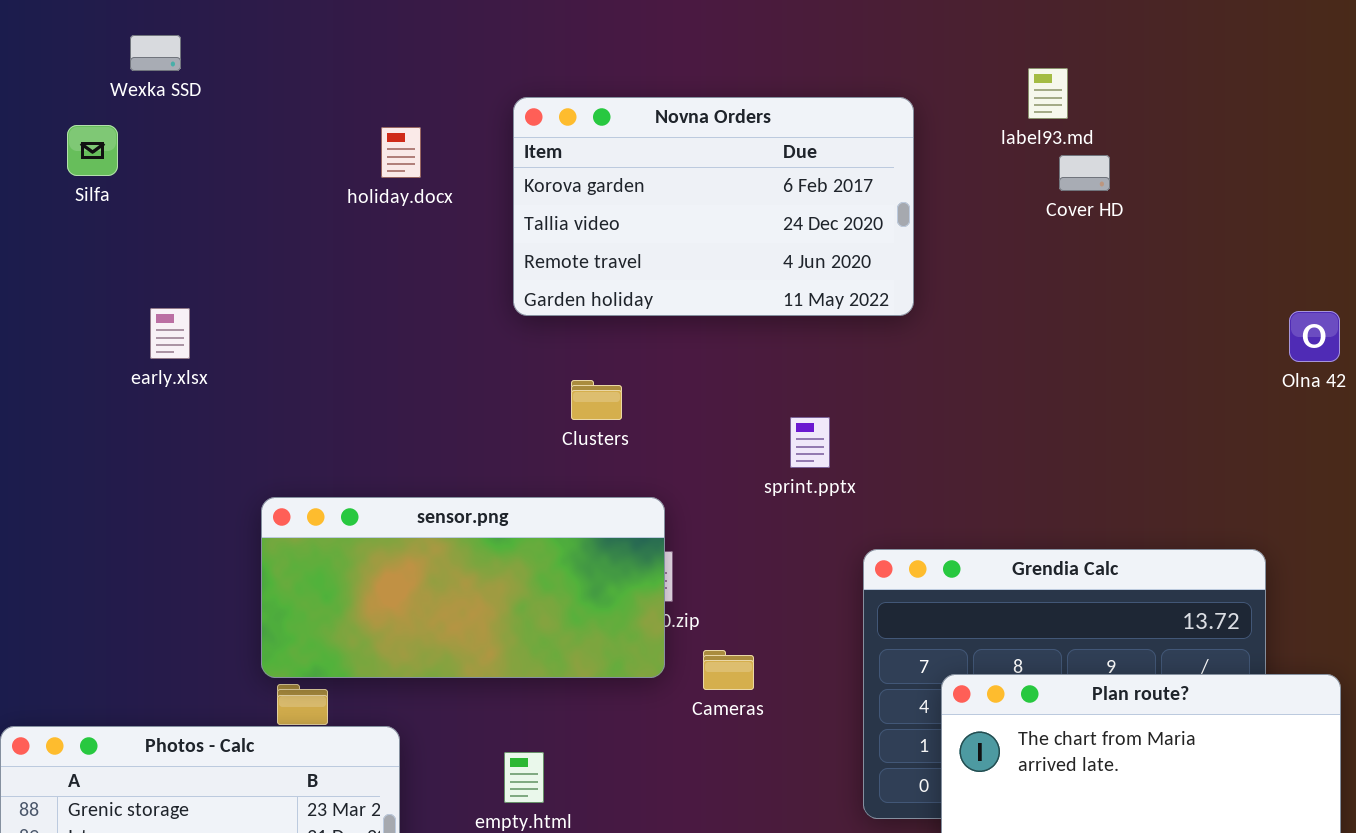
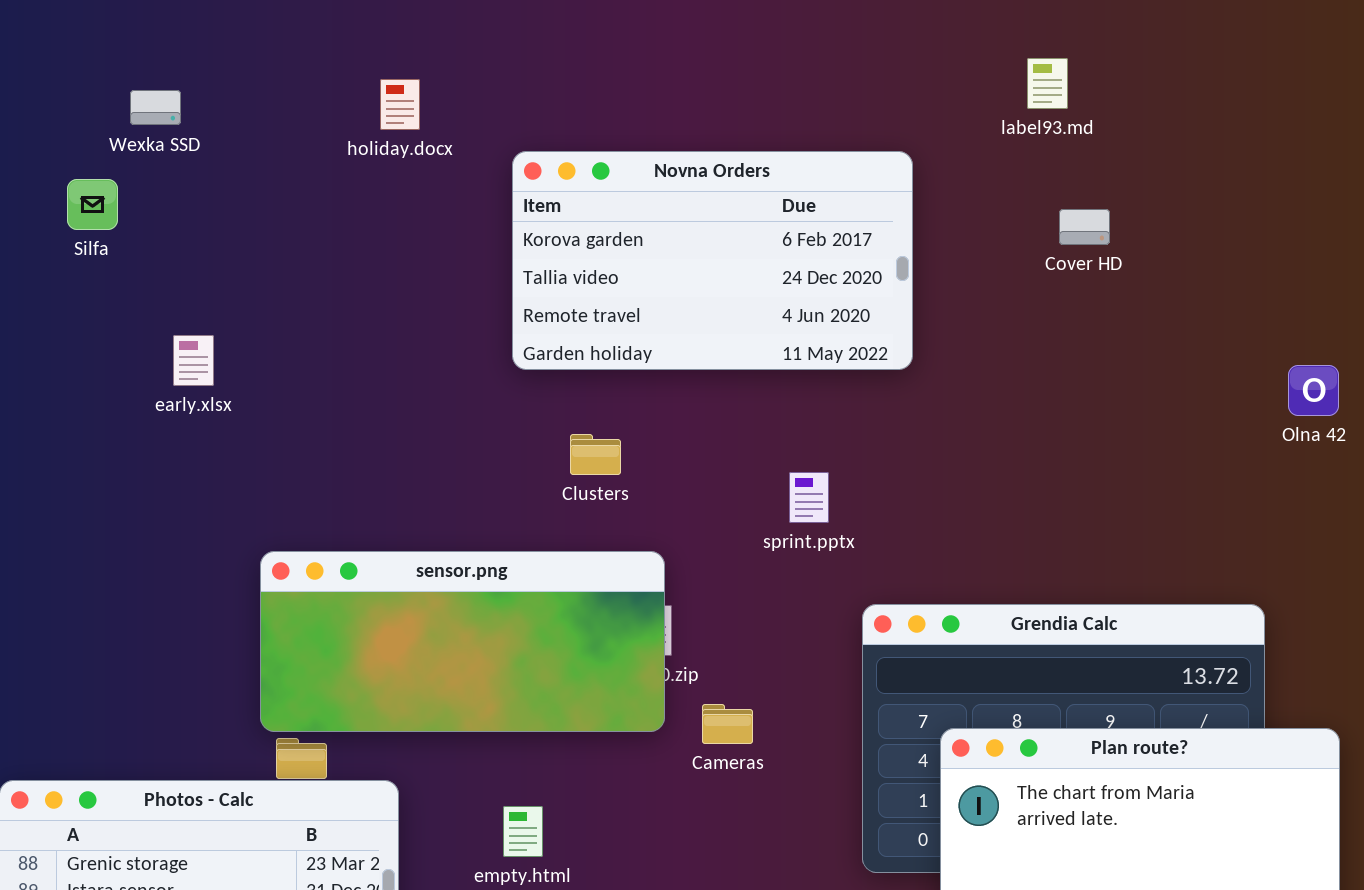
label93.md: [1028,68,1068,119] -> [1027,58,1068,109], moved
holiday.docx: [381,127,421,178] -> [380,79,420,130], moved
early.xlsx: [150,308,190,359] -> [173,335,214,386], moved

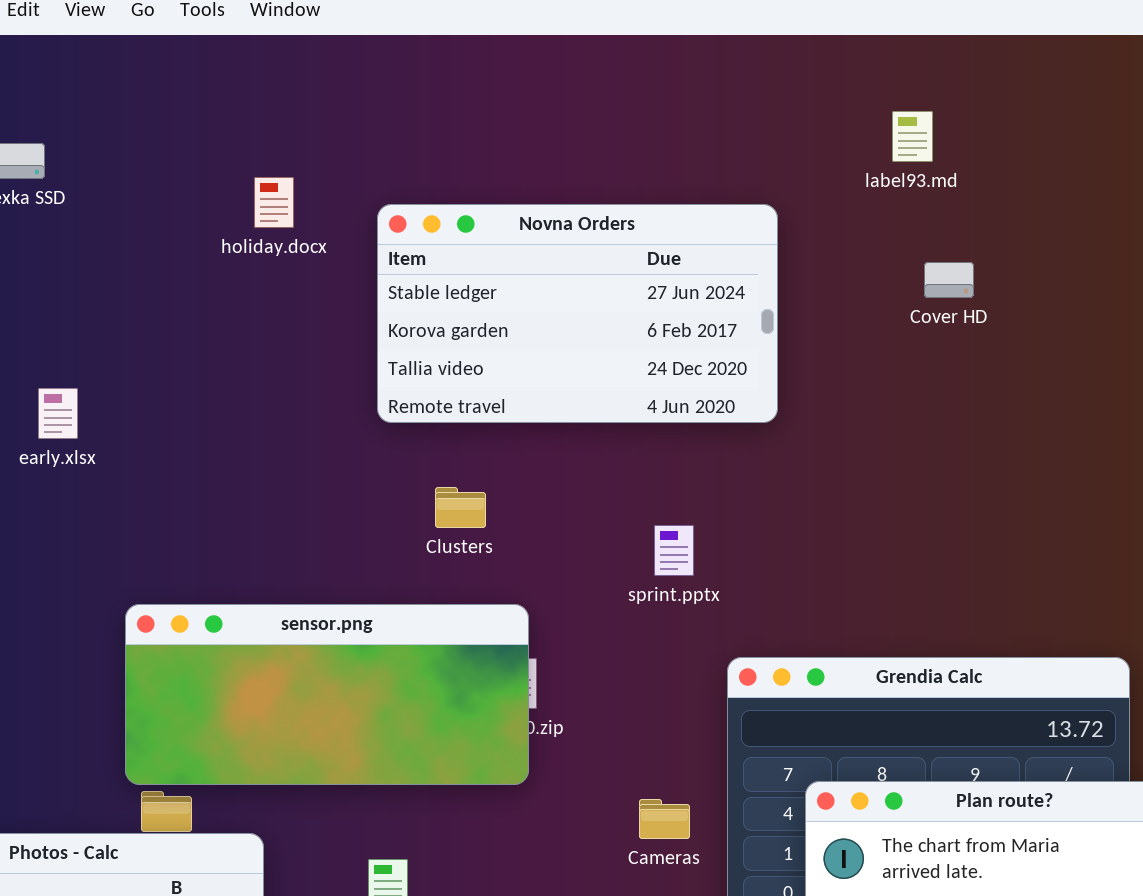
holiday.docx: [380,79,420,130] -> [254,177,294,228], moved
Novna Orders: [512,151,913,370] -> [377,204,778,423], scrolled up 1 row
Cameras: [702,704,753,744] -> [639,799,690,839], moved

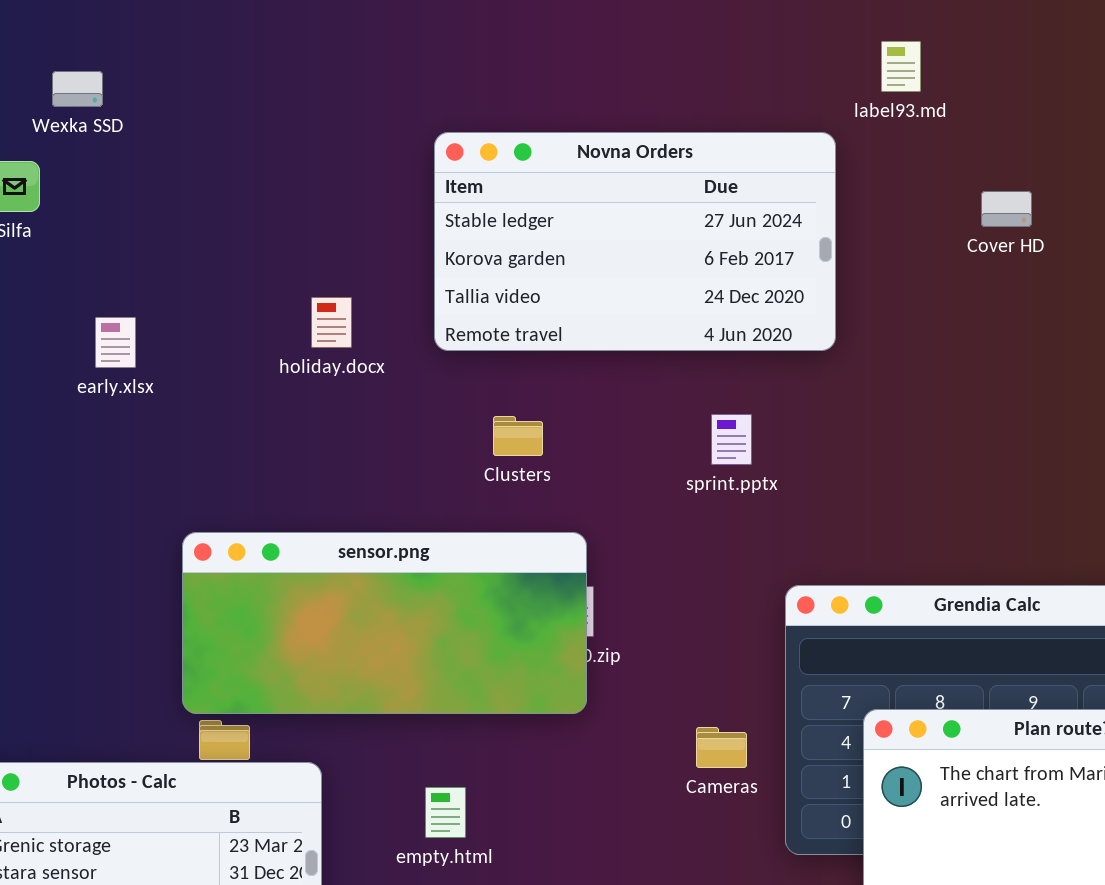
label93.md: [892,111,933,162] -> [881,41,921,92], moved
holiday.docx: [254,177,294,228] -> [311,297,352,348], moved
sprint.pptx: [654,525,694,576] -> [711,414,752,465], moved

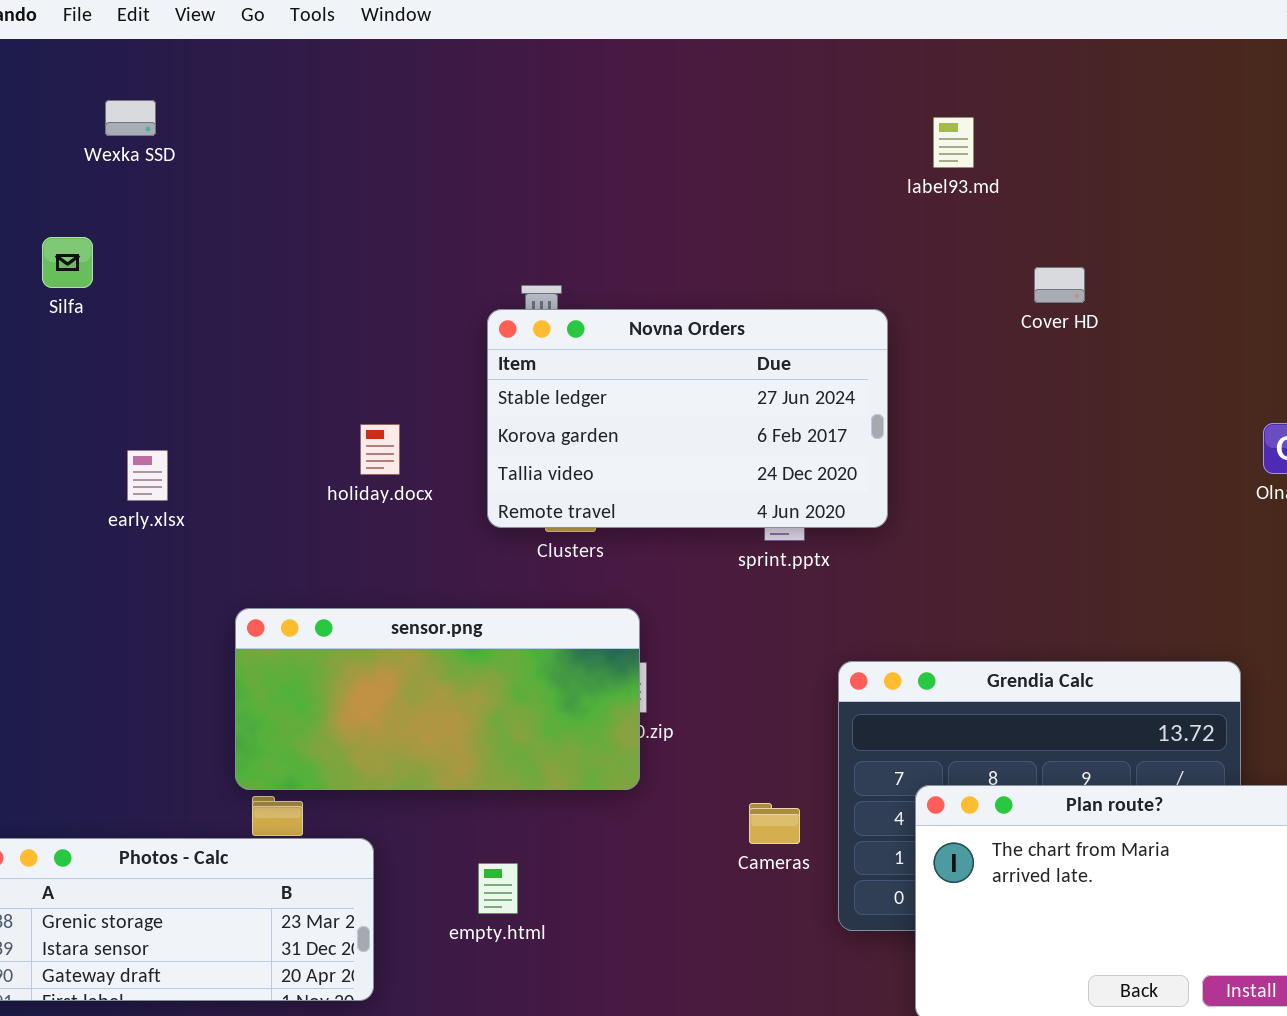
Wexka SSD: [52,71,103,107] -> [105,100,156,136], moved
Novna Orders: [434,132,836,351] -> [487,309,888,528], moved
holiday.docx: [311,297,352,348] -> [360,424,400,475], moved
early.xlsx: [95,317,136,368] -> [127,450,168,501], moved

